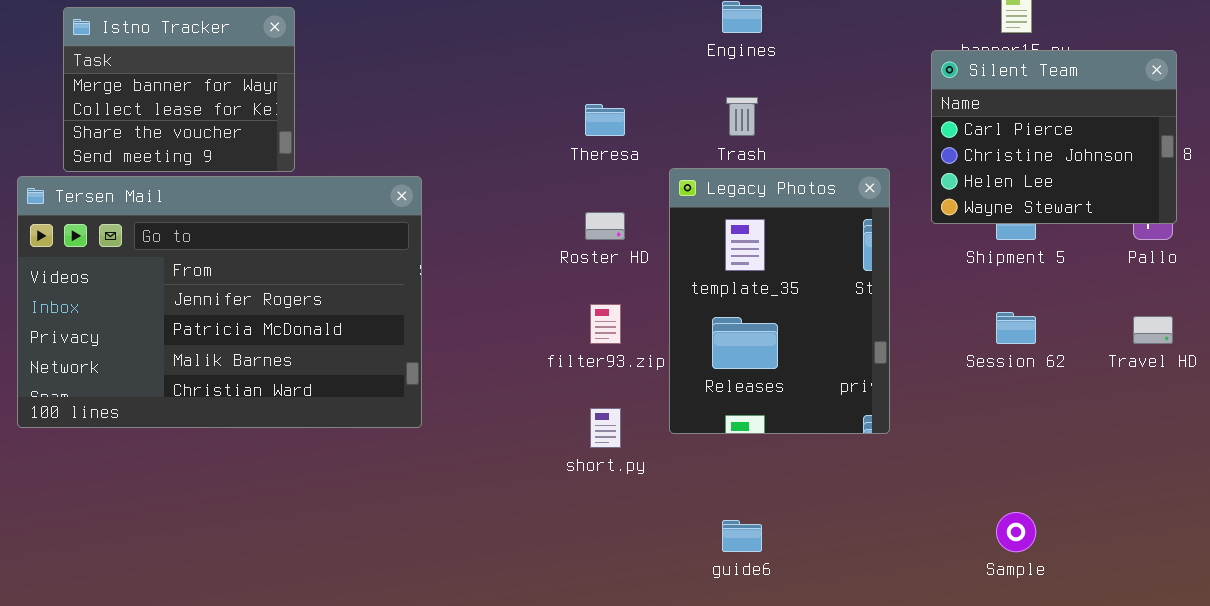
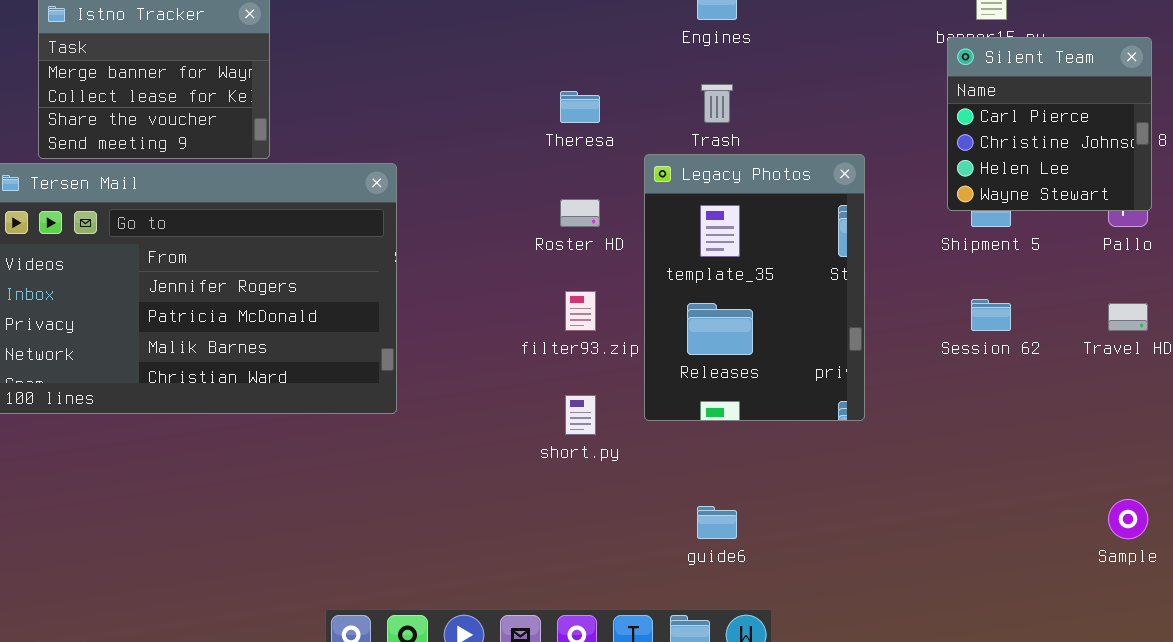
Silent Team: [931,50,1177,224] -> [947,37,1152,211], resized
Sample: [996,512,1036,552] -> [1108,499,1148,539], moved

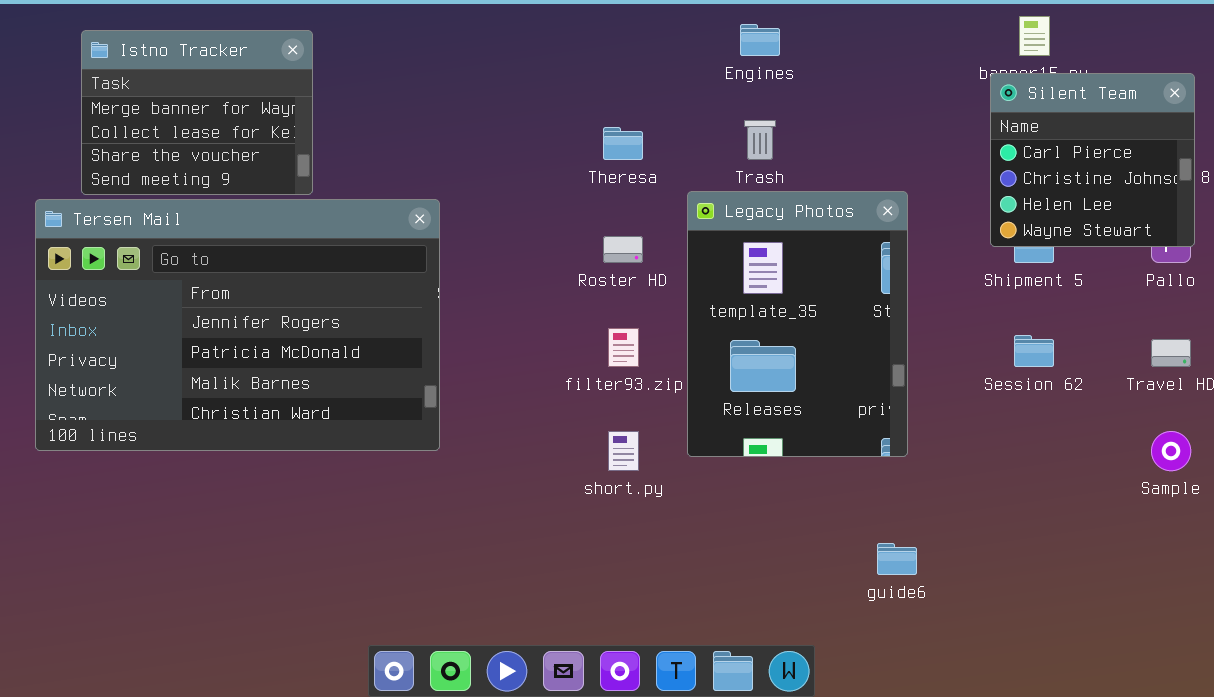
Sample: [1108,499,1148,539] -> [1151,431,1191,471], moved
guide6: [697,506,737,539] -> [877,543,917,575], moved

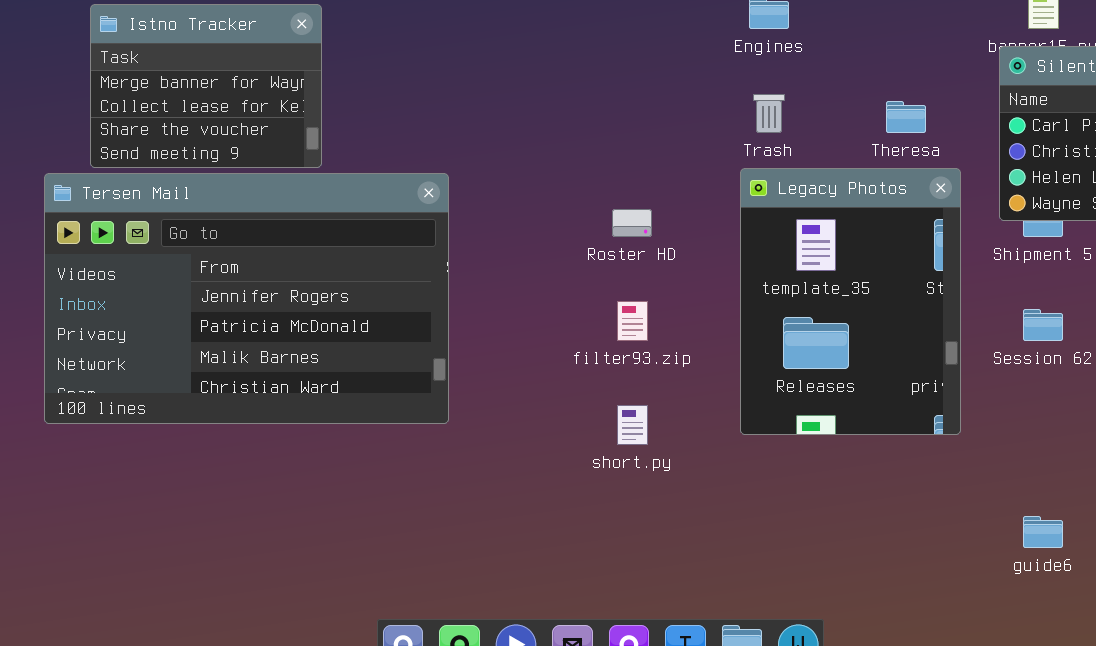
Theresa: [603,127,643,160] -> [886,101,926,133], moved
Legacy Photos: [687,191,908,457] -> [740,168,961,435], moved
guide6: [877,543,917,575] -> [1023,516,1063,548], moved

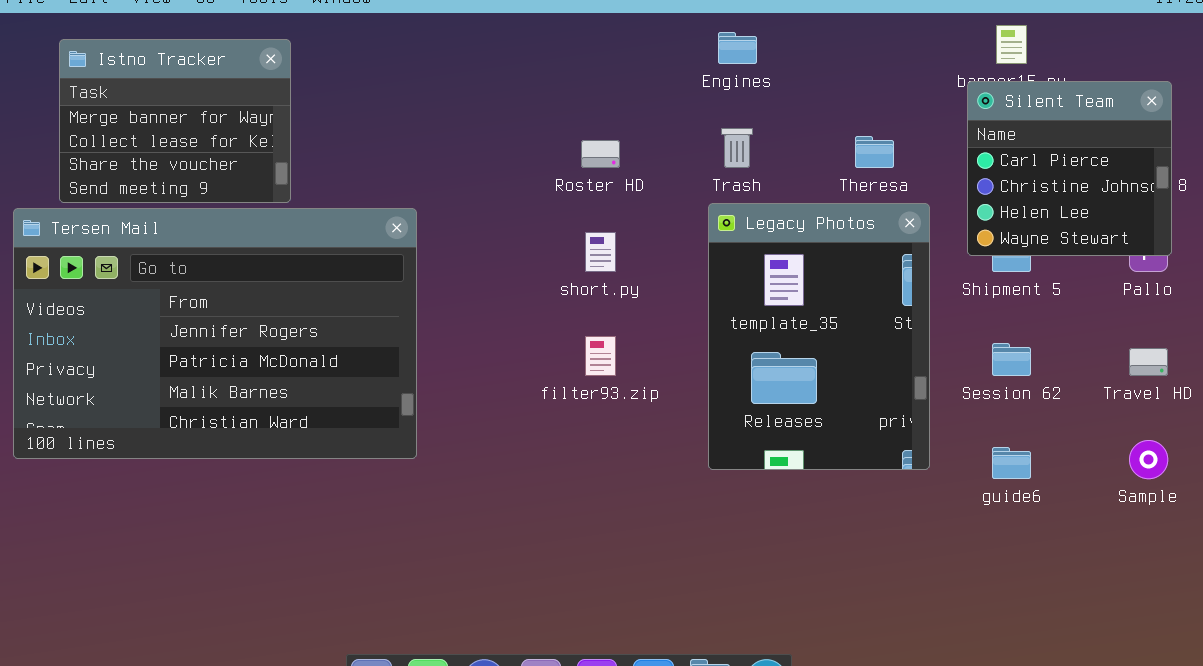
Roster HD: [612,209,652,237] -> [581,140,620,168], moved
short.py: [617,405,648,445] -> [585,232,616,272], moved
guide6: [1023,516,1063,548] -> [992,447,1031,479], moved

